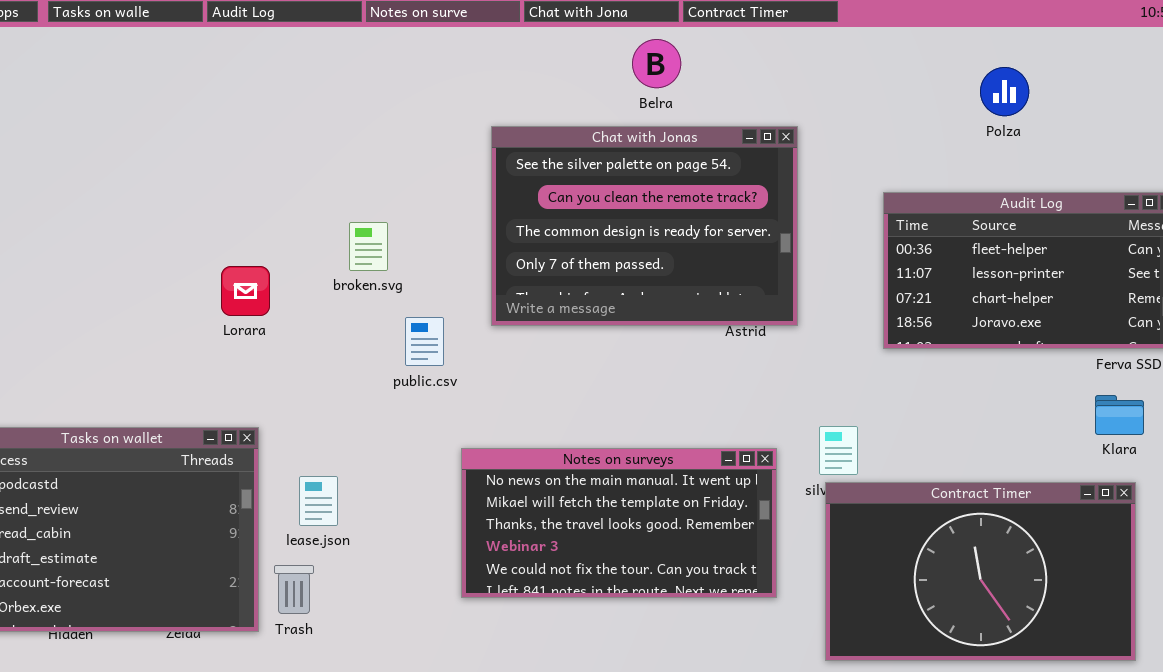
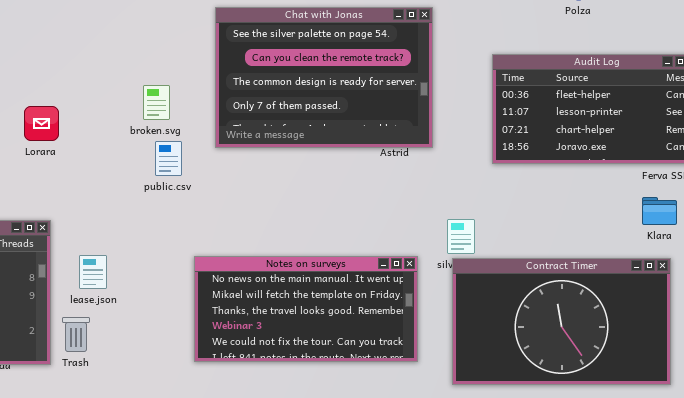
broken.svg: [349,222,388,271] -> [143,85,170,120], moved
Notes on surveys: [461,448,777,598] -> [194,256,418,362], moved

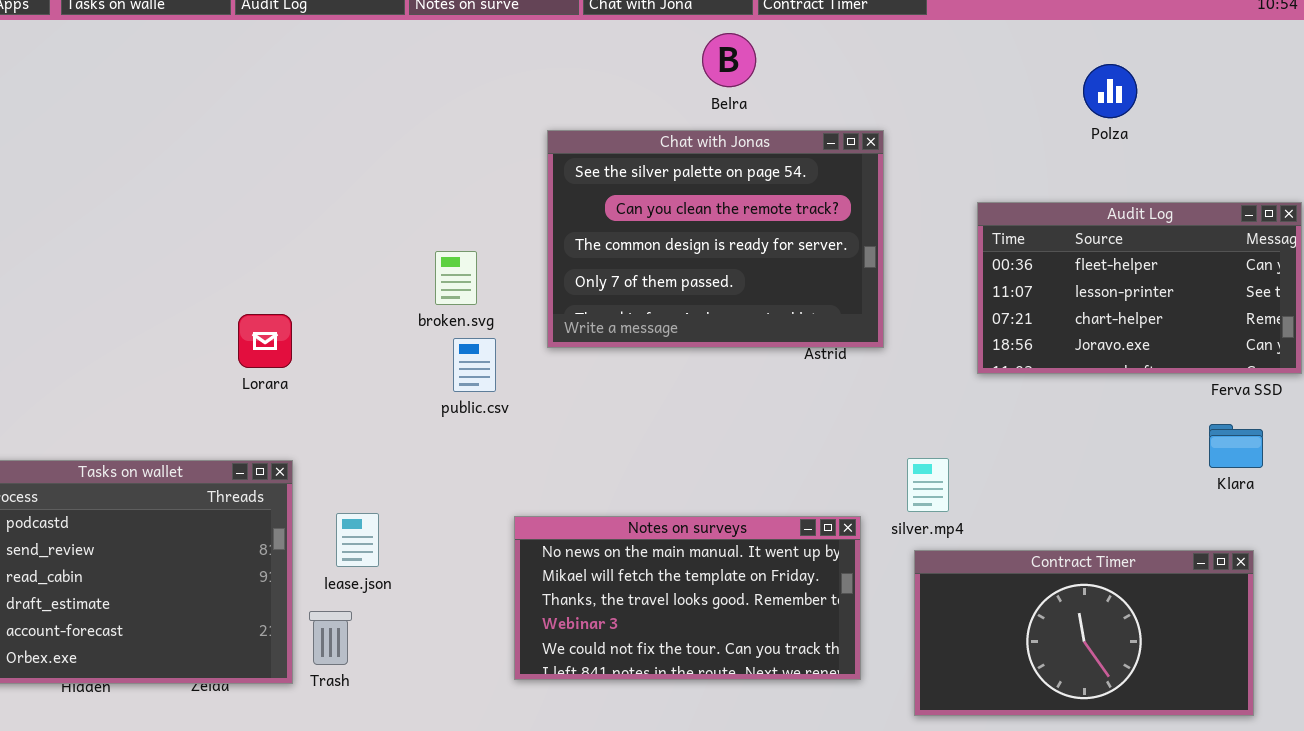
Lorara: [24,106,59,141] -> [238,314,292,368], moved
Contract Timer: [452,258,671,385] -> [914,550,1254,716], resized

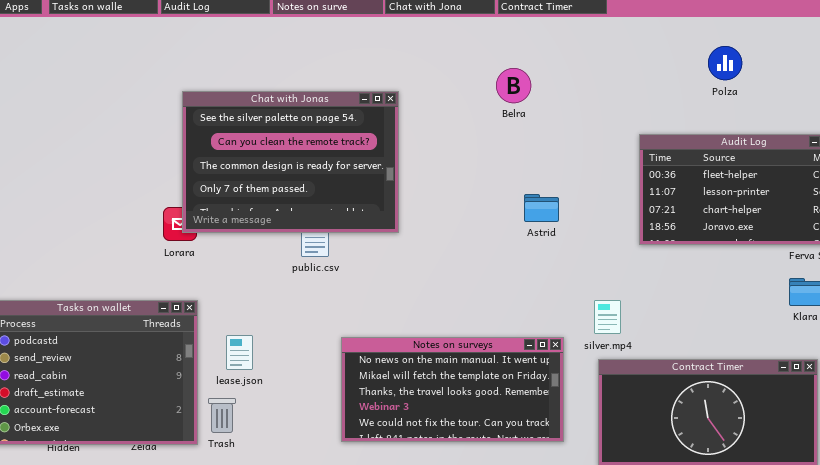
Belra: [702,33,756,87] -> [496,68,531,103], moved
Chat with Jonas: [547,130,884,348] -> [182,91,399,233], moved

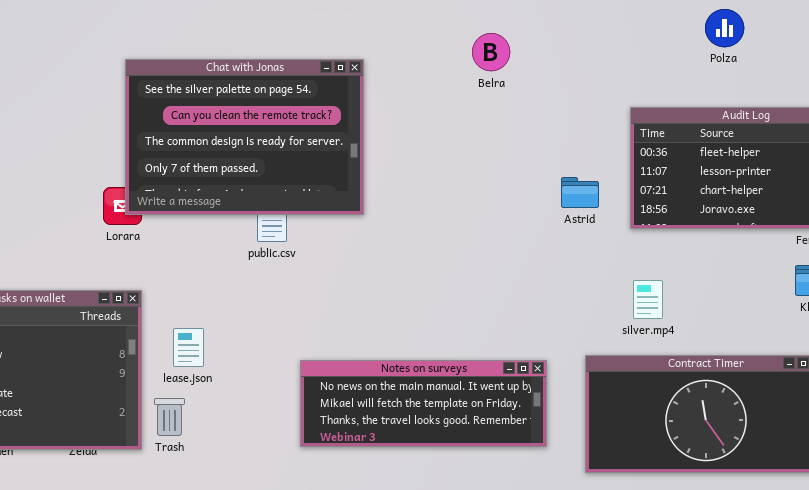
Astrid: [524,194,559,222] -> [561,177,599,208], moved
silver.mp4: [594,300,621,334] -> [633,280,663,319], moved
Notes on surveys: [341,337,564,442] -> [300,360,547,447], resized

